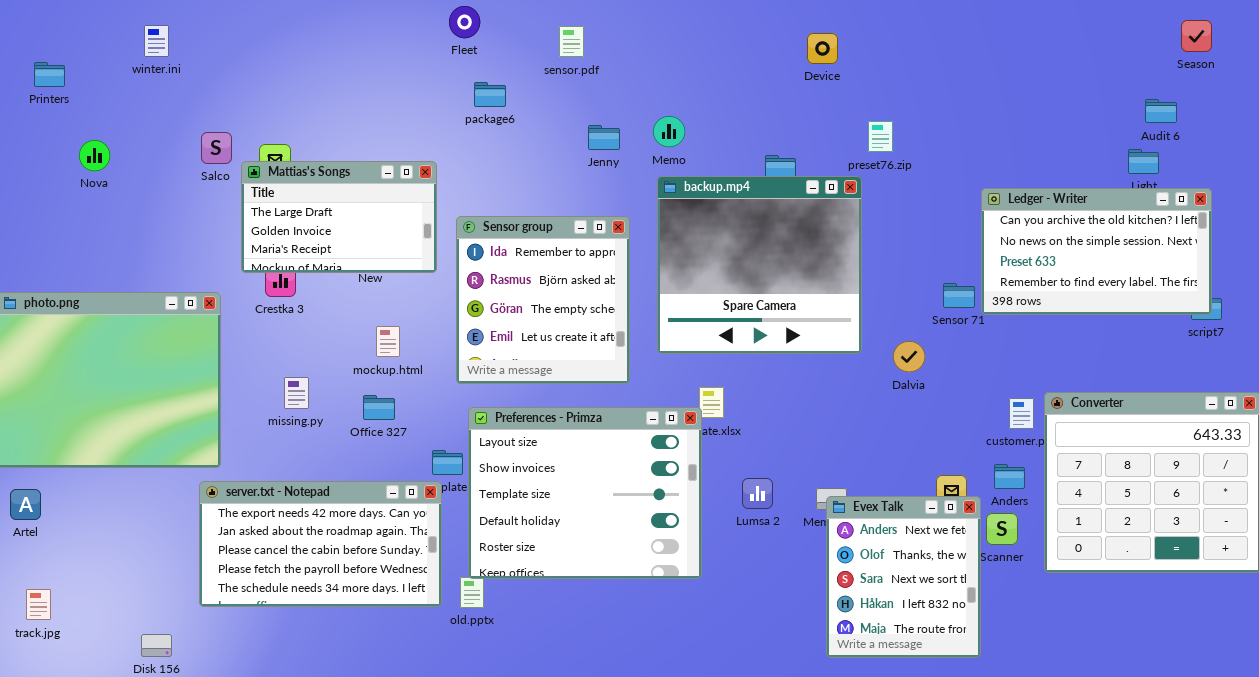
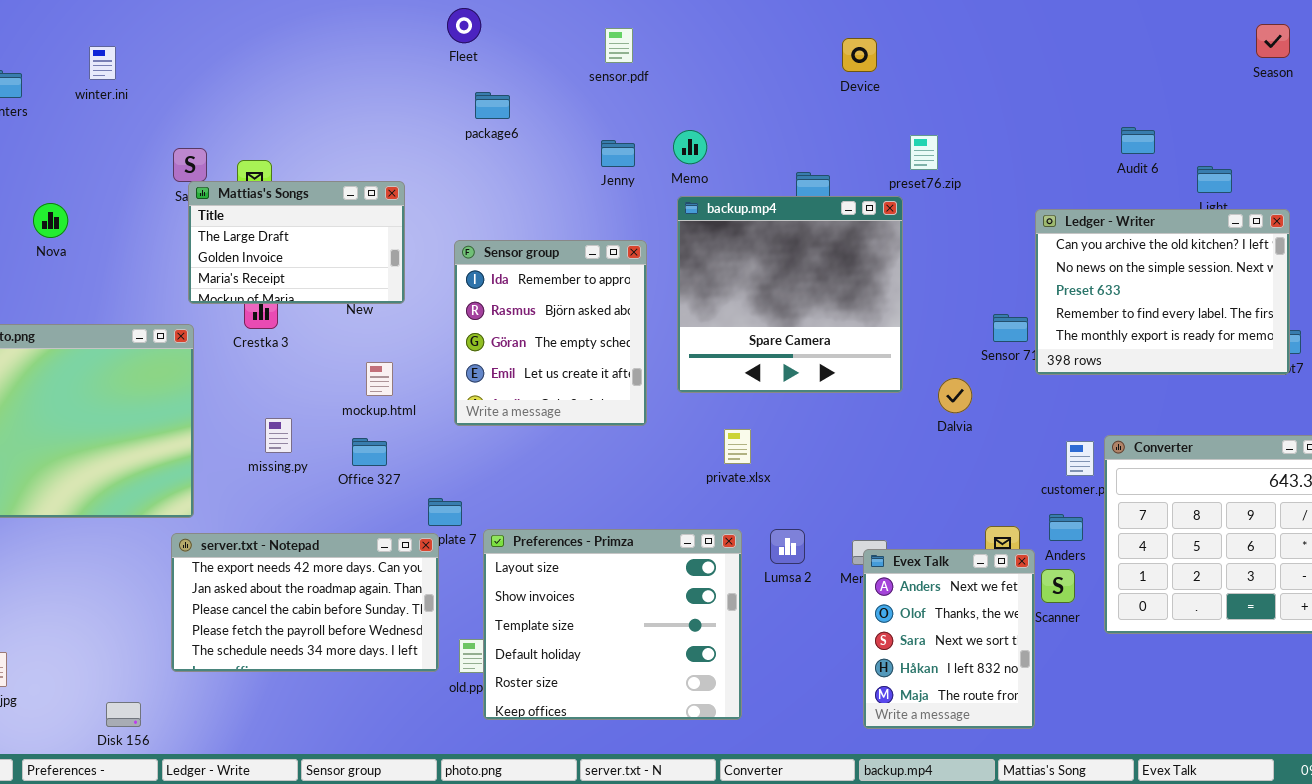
winter.ini: [144,25,169,57] -> [89,46,116,80], moved
sensor.pdf: [559,26,584,57] -> [605,28,633,63], moved
Audit 6: [1145,99,1177,123] -> [1121,127,1155,154], moved
Nova: [79,140,110,171] -> [33,203,68,238], moved
Mattias's Songs: [241,161,437,273] -> [188,181,405,304], moved
Ledger - Writer: [981,188,1212,315] -> [1035,209,1290,375], resized
Preferences - Primza: [468,407,702,579] -> [483,529,742,720], moved

